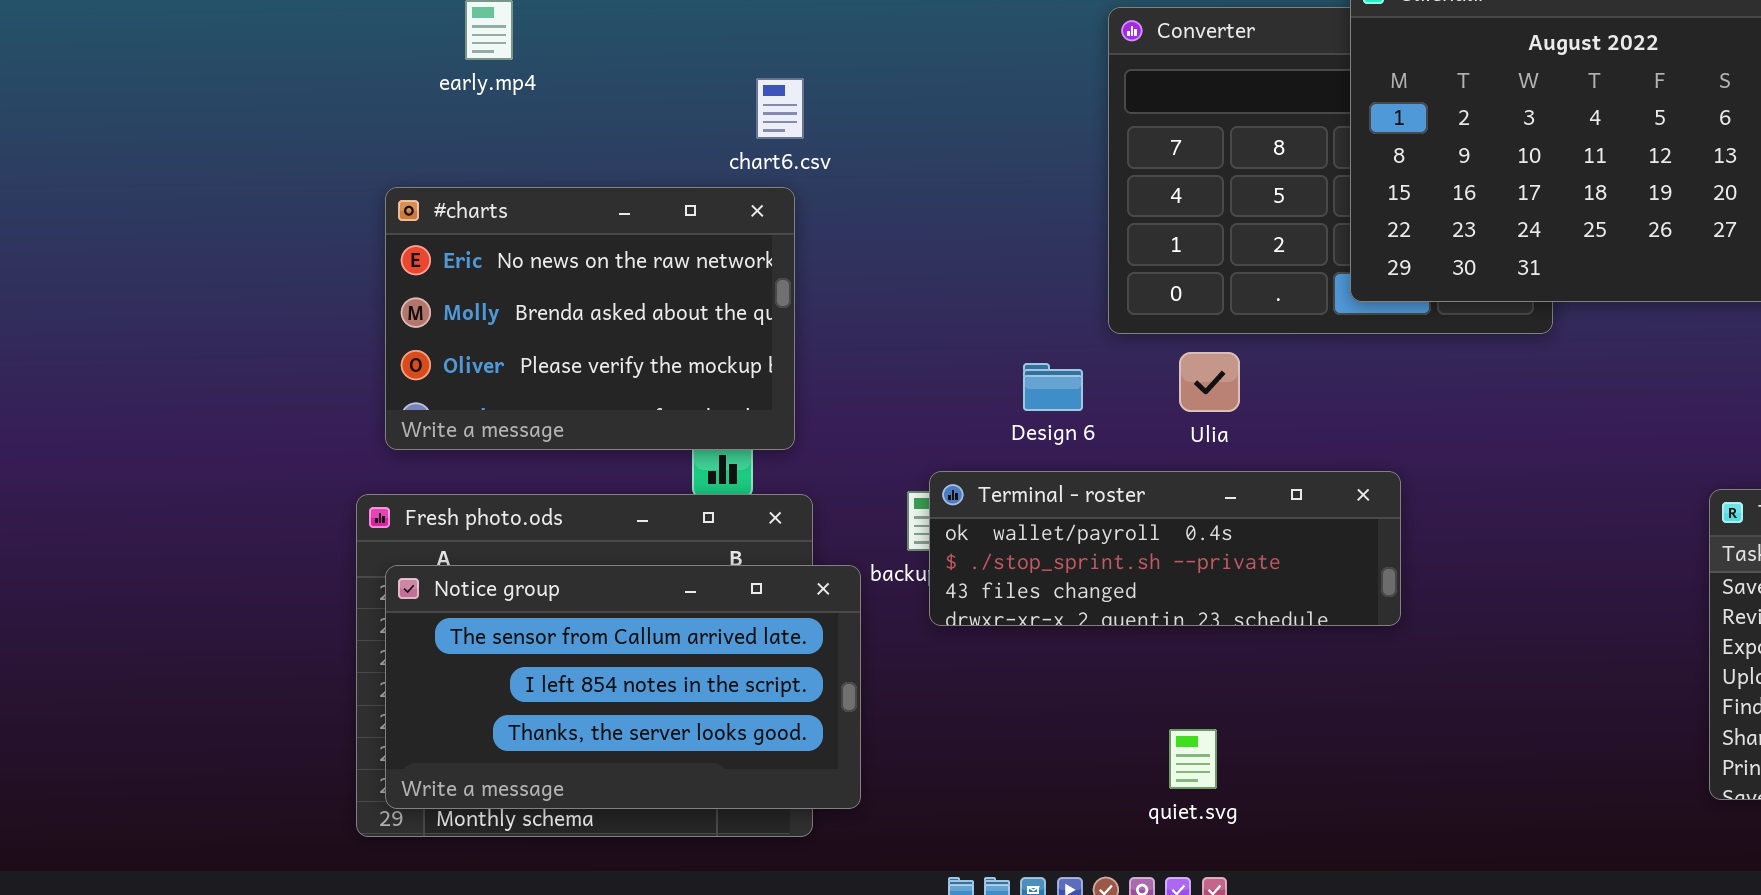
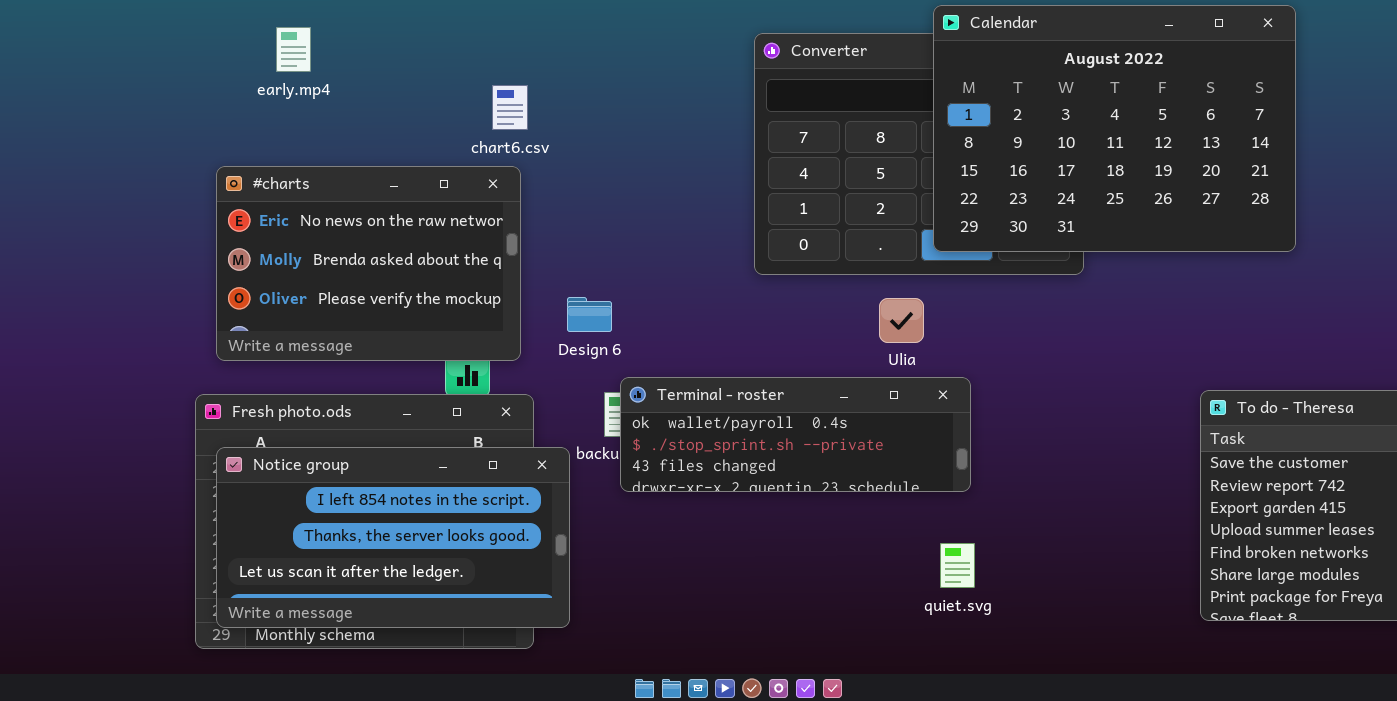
Ulia: [1179,352,1240,412] -> [879,298,924,343], moved
Design 6: [1023,363,1083,411] -> [567,297,612,332], moved
Notice group: [385,565,861,809] -> [216,447,570,628], scrolled down 1 row
quiet.svg: [1169,729,1217,789] -> [940,543,975,588], moved

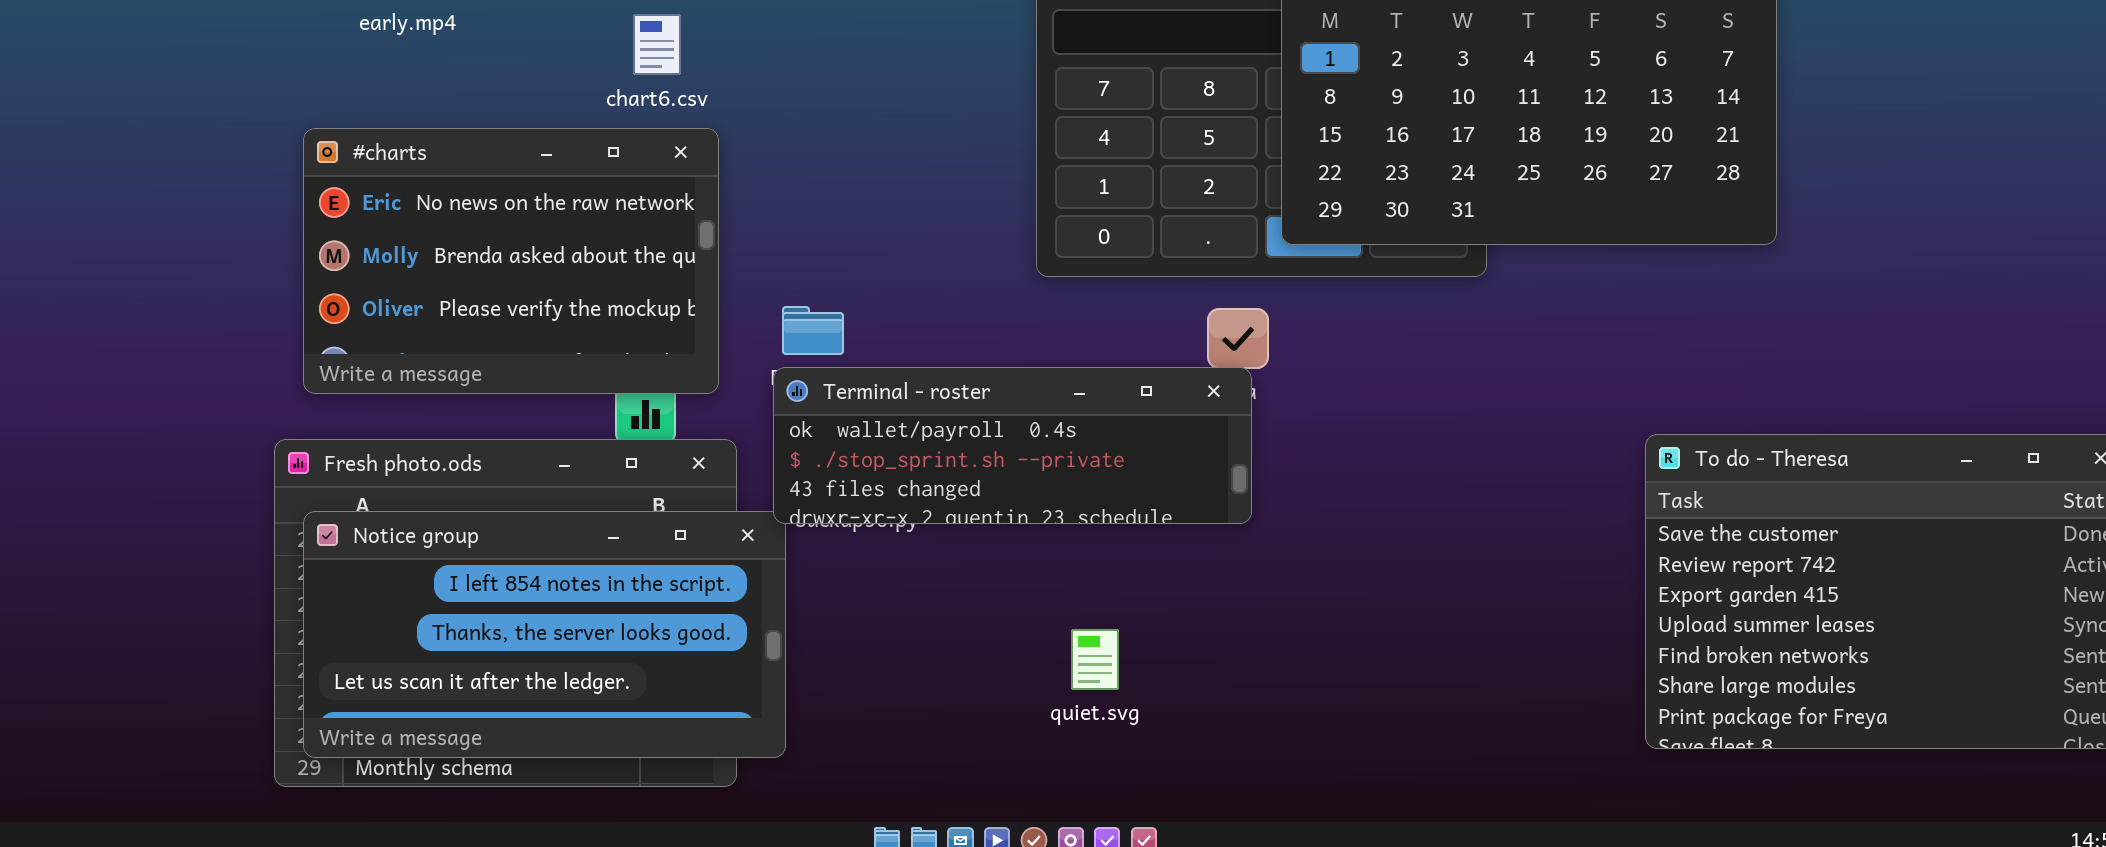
chart6.csv: [492,85,528,130] -> [633,14,681,75], moved
Terminal - roster: [620,377,971,492] -> [773,367,1252,524], moved
quiet.svg: [940,543,975,588] -> [1071,629,1119,690], moved

